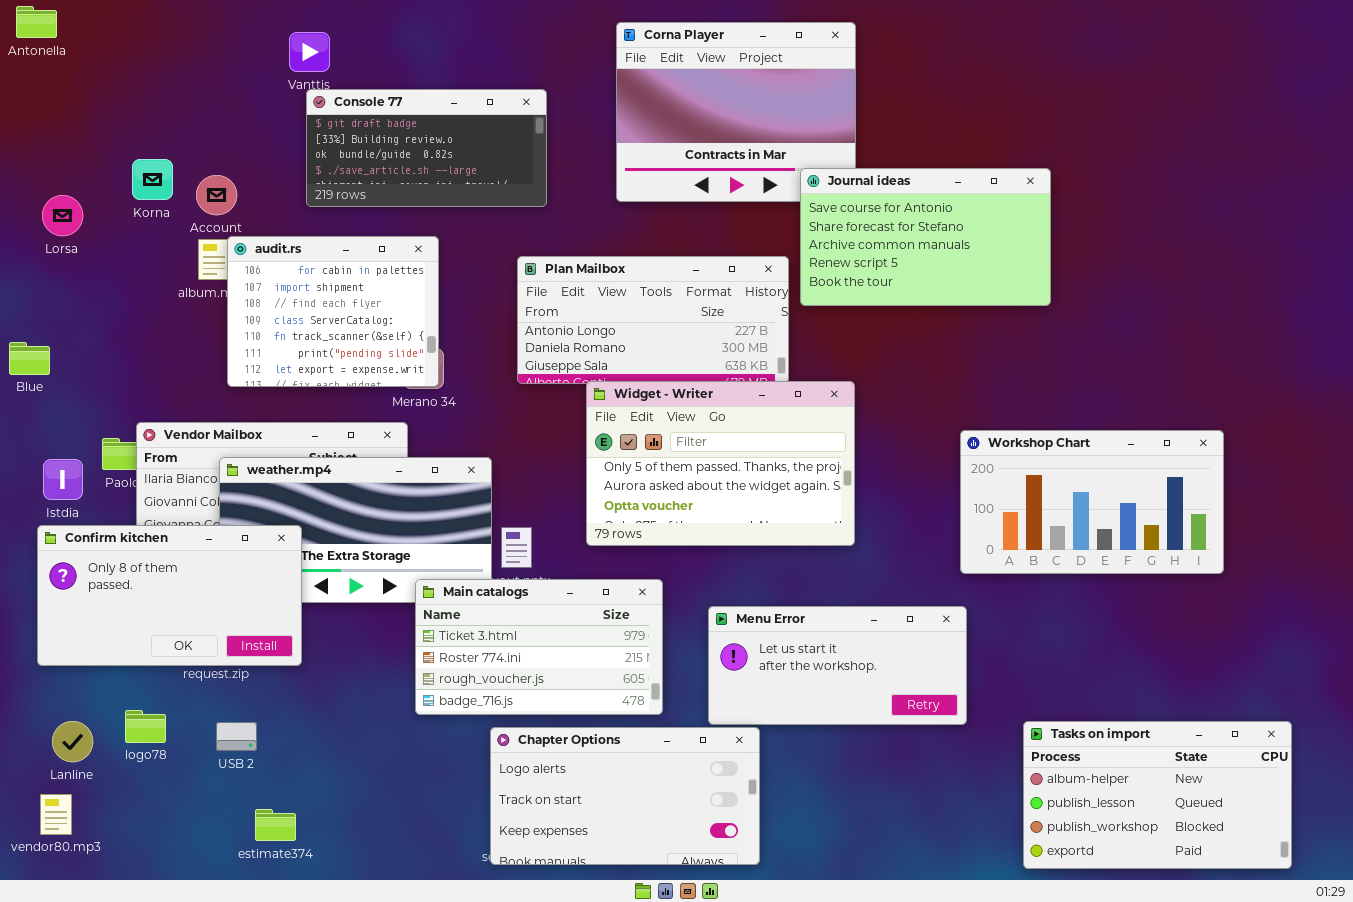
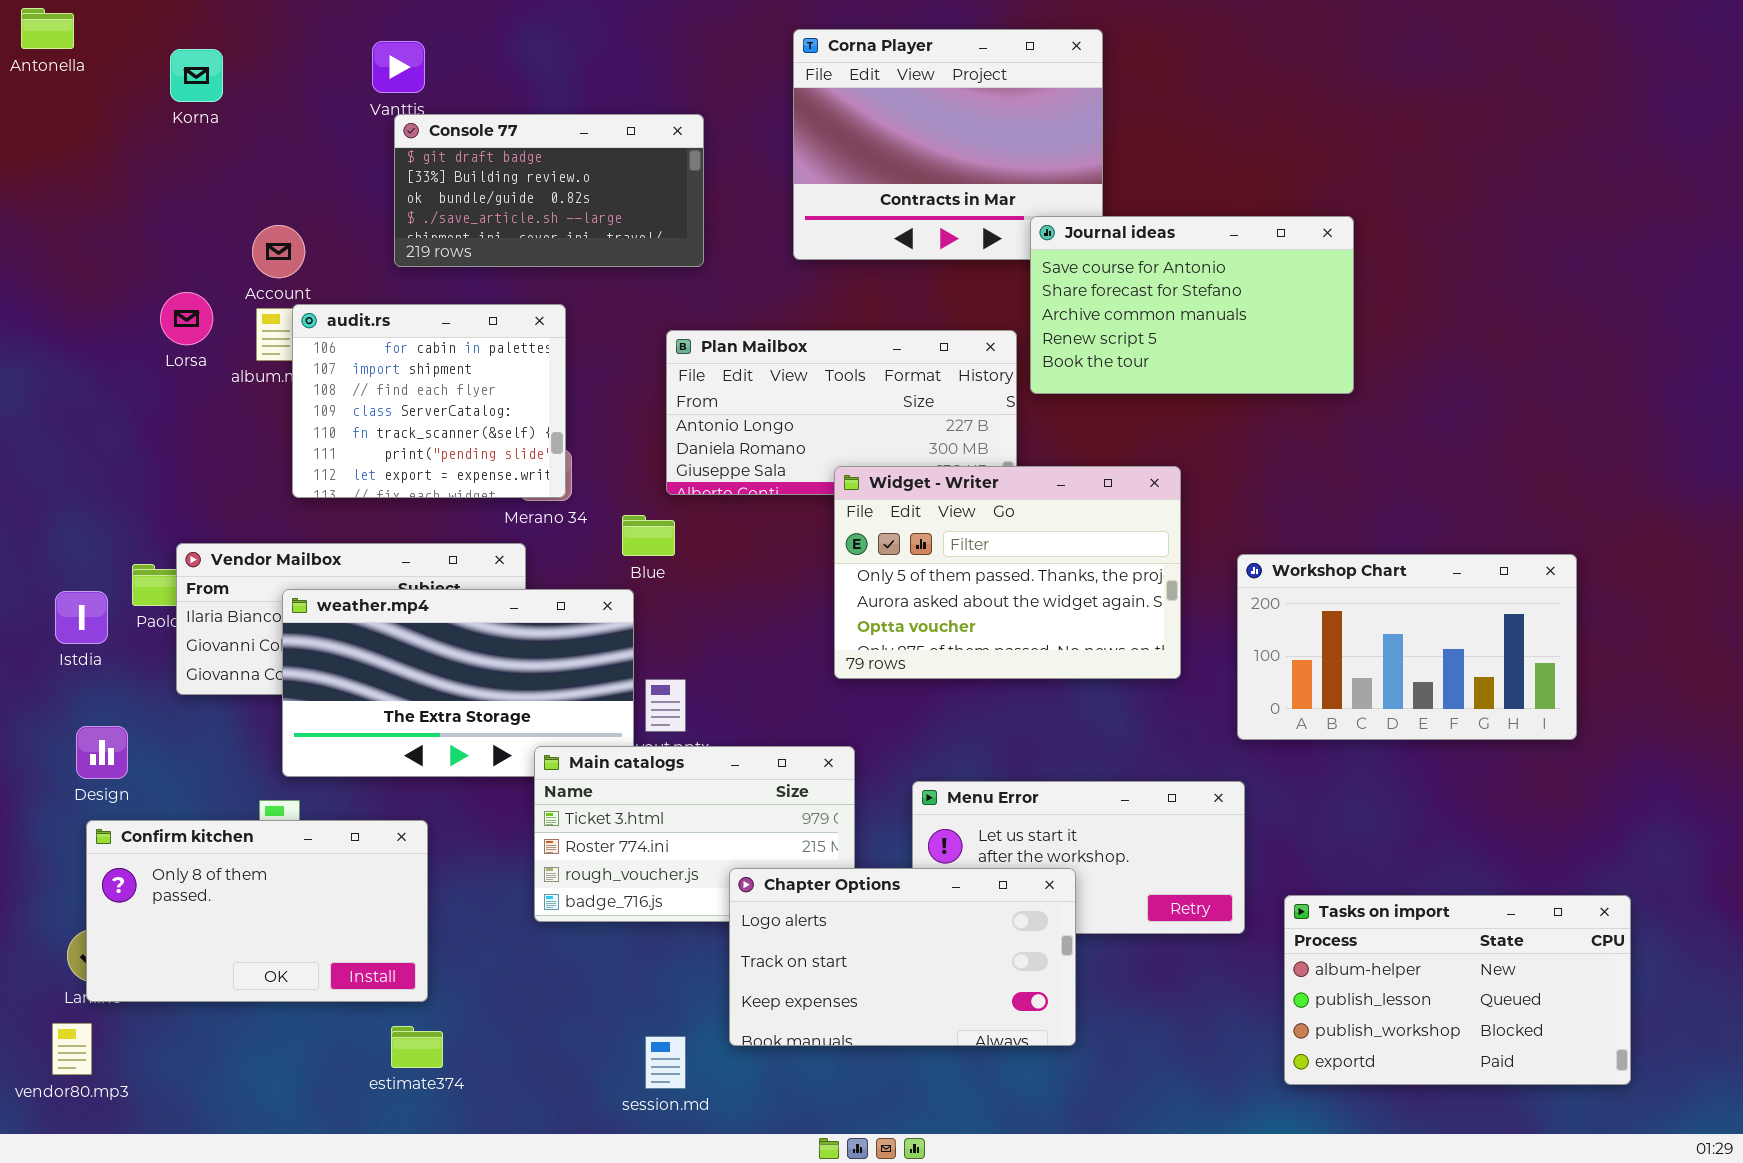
Korna: [132,159,173,200] -> [170,49,223,102], moved
Lorsa: [42,195,83,236] -> [160,292,213,345], moved
Blue: [9,342,50,375] -> [622,515,675,556], moved
Widget - Writer: [586,381,855,546] -> [834,466,1181,679], moved
Confirm kitchen: [37,525,302,666] -> [86,820,428,1002], moved
Tasks on import: [1023,721,1292,869] -> [1284,895,1631,1085], moved
Chapter Options: [490,727,760,865] -> [729,868,1076,1046], moved
estimate374: [255,809,296,841] -> [391,1026,443,1068], moved

